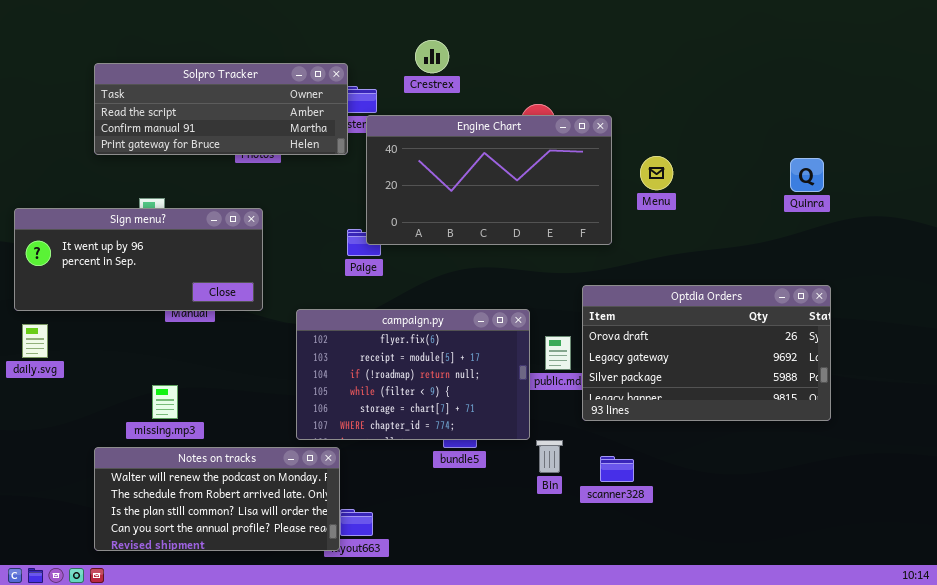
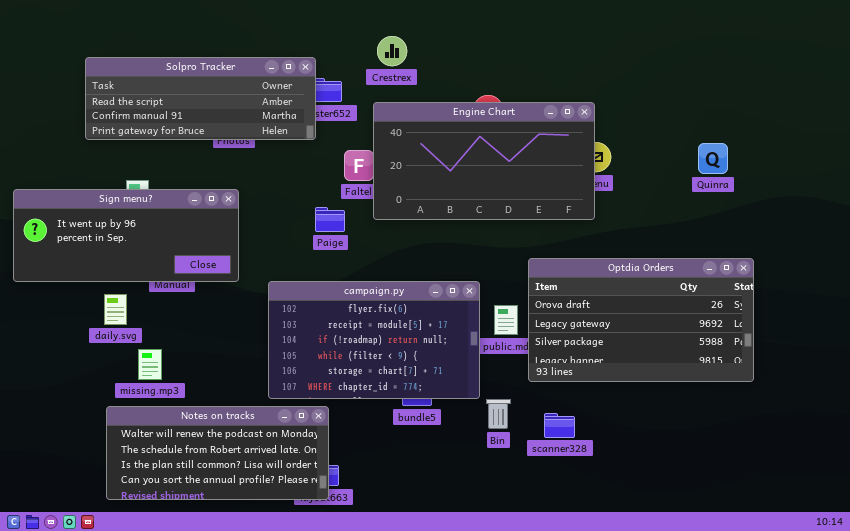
Engine Chart: [366,115,612,245] -> [373,102,595,220], moved
Quinra: [790,158,824,192] -> [698,143,728,174], moved
daily.svg: [22,324,48,358] -> [104,294,127,325], moved
Notes on tracks: [94,447,340,551] -> [106,406,329,500], moved

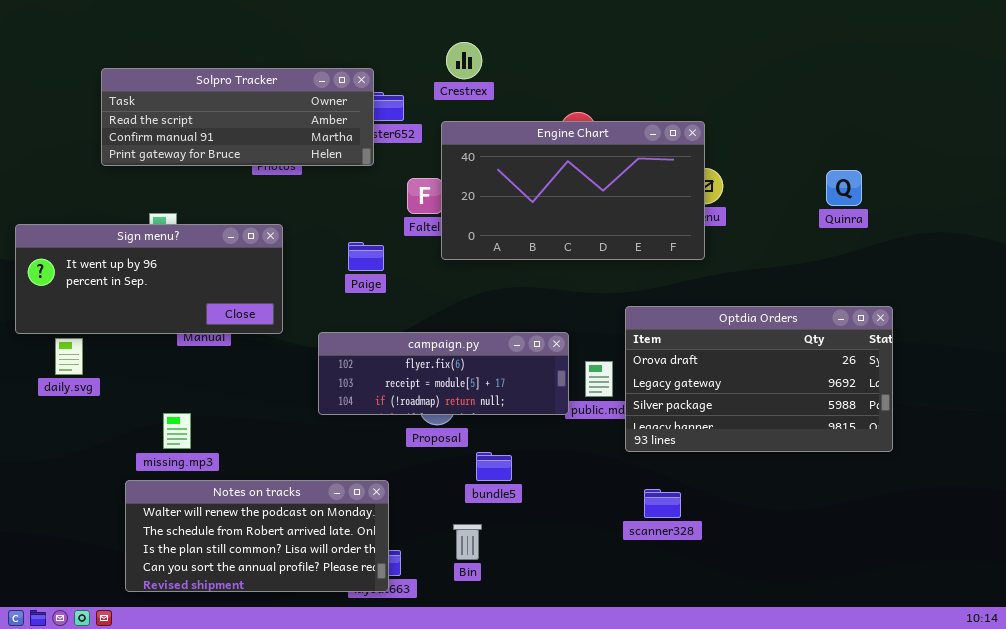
Paige: [315,207,345,232] -> [348,242,384,271], moved
campaign.py: [268,281,480,399] -> [318,332,569,415], resized
daily.svg: [104,294,127,325] -> [55,338,83,375], moved
Bin: [486,399,511,429] -> [453,524,482,560], moved

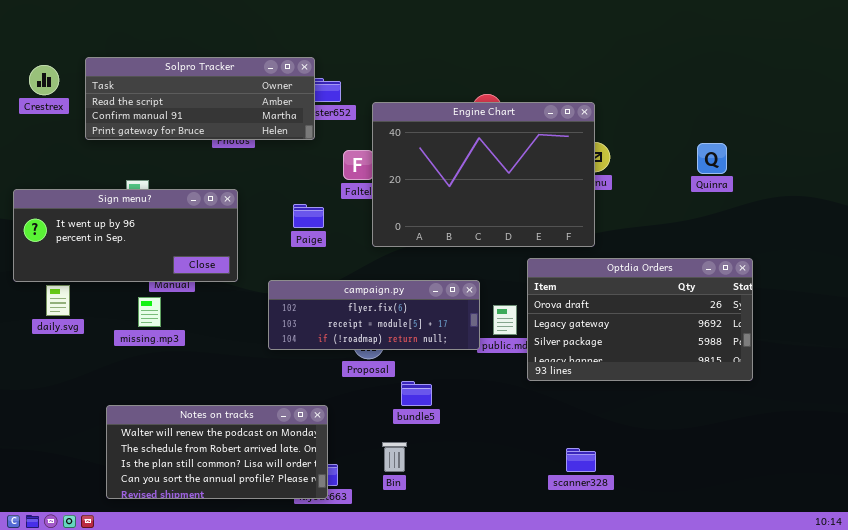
Crestrex: [446,42,482,79] -> [29,65,59,95], moved
Engine Chart: [441,121,705,260] -> [372,102,595,247], resized
missing.mp3: [163,413,191,449] -> [138,297,161,327], moved
scanner328: [644,489,681,518] -> [566,448,596,472], moved

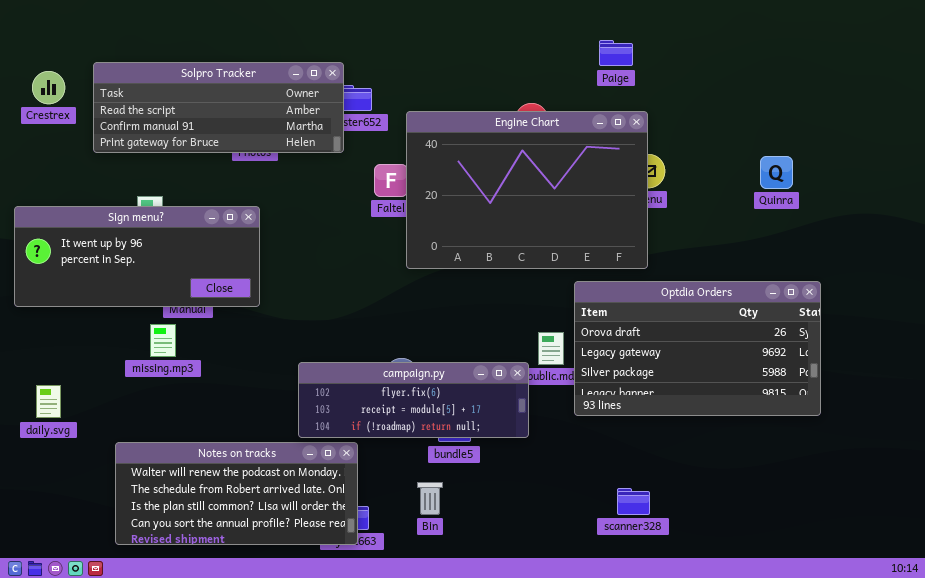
Paige: [293,204,324,228] -> [599,40,633,66], moved
campaign.py: [268,280,480,350] -> [298,362,529,438], moved
daily.svg: [46,285,70,316] -> [36,385,61,418], moved

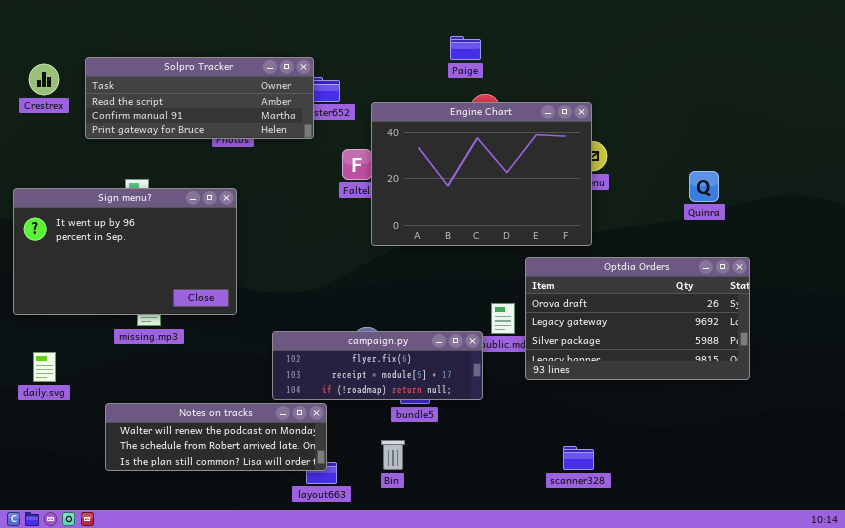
Paige: [599,40,633,66] -> [450,36,481,60], moved
Quinra: [760,156,793,189] -> [689,171,719,202], moved
Sign menu?: [14,206,260,307] -> [13,188,237,315], resized
Notes on tracks: [115,442,358,545] -> [105,403,327,471], resized

